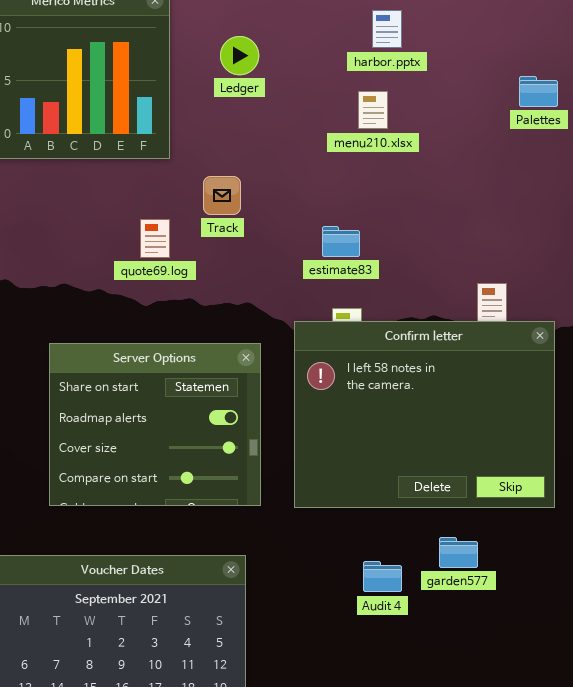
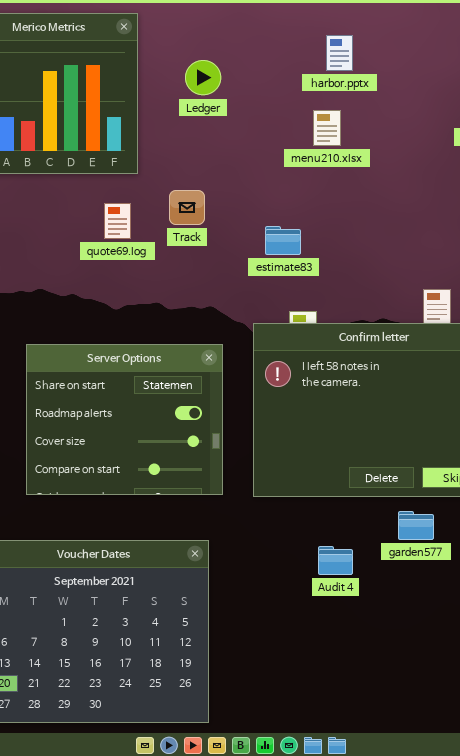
quote69.log: [140,219,170,258] -> [104,203,131,239], moved
estimate83: [322,226,360,257] -> [265,226,301,255], moved
garden577: [439,537,478,568] -> [398,511,434,540], moved

